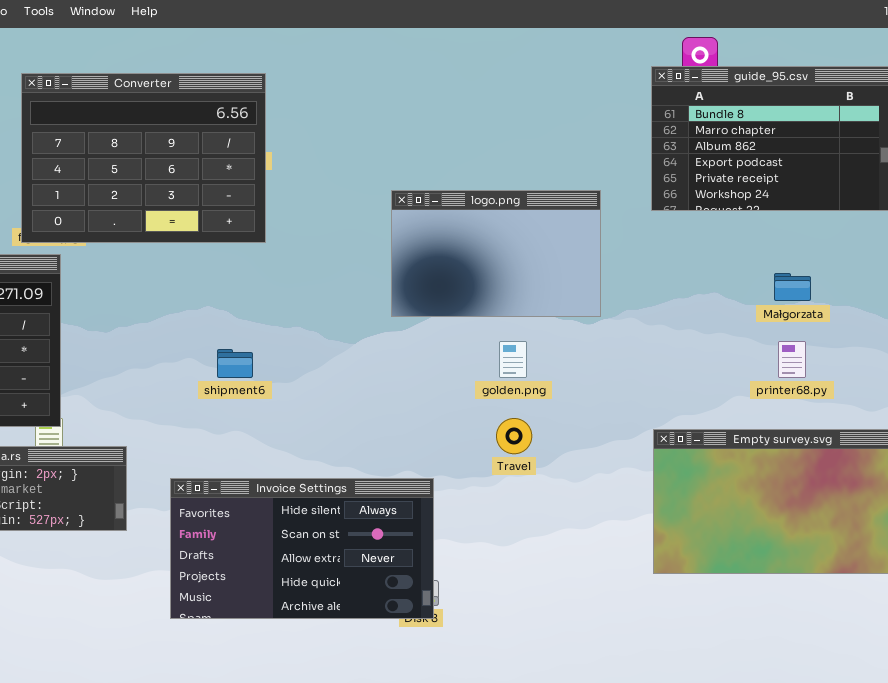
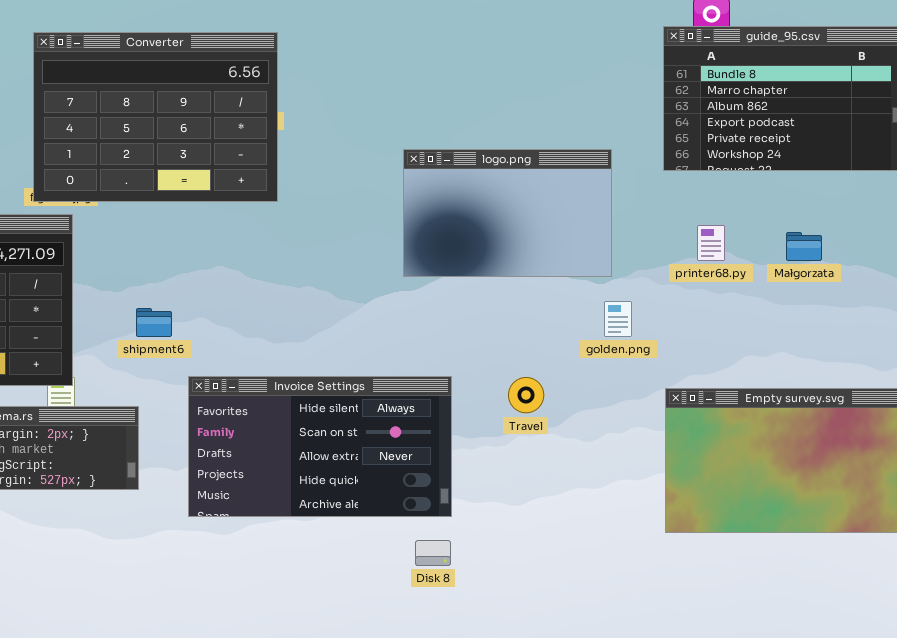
golden.png: [499,341,527,378] -> [604,301,632,337], moved
printer68.py: [778,341,806,378] -> [697,225,725,261], moved
shipment6: [217,349,253,378] -> [136,308,172,337], moved
Invoice Settings: [170,478,434,619] -> [188,376,452,517], moved

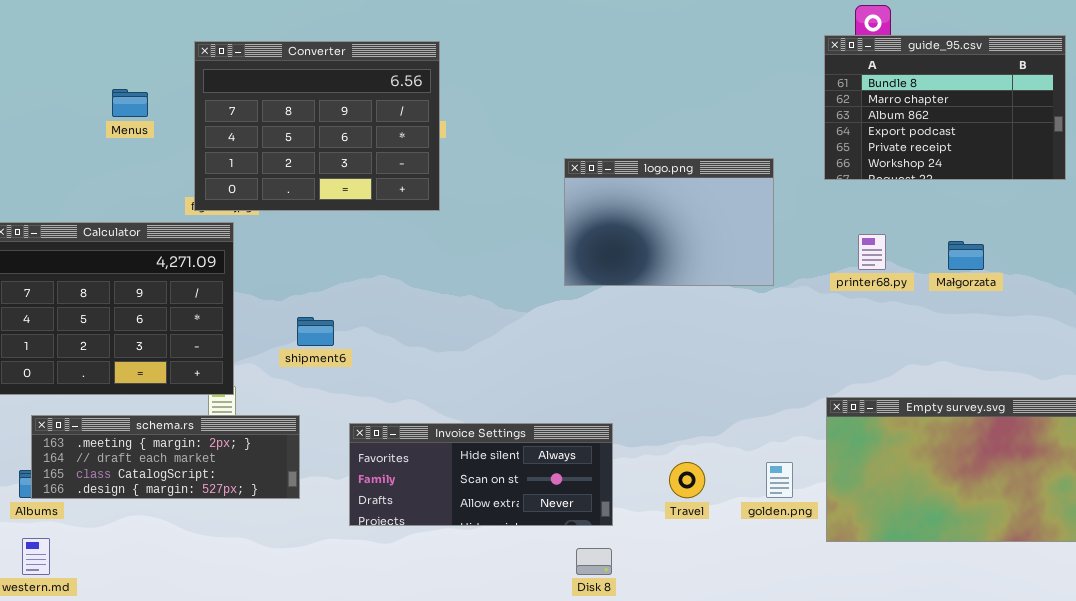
golden.png: [604,301,632,337] -> [766,462,793,498], moved
Invoice Settings: [188,376,452,517] -> [349,423,613,526], resized
Travel: [508,377,544,413] -> [669,462,705,498], moved

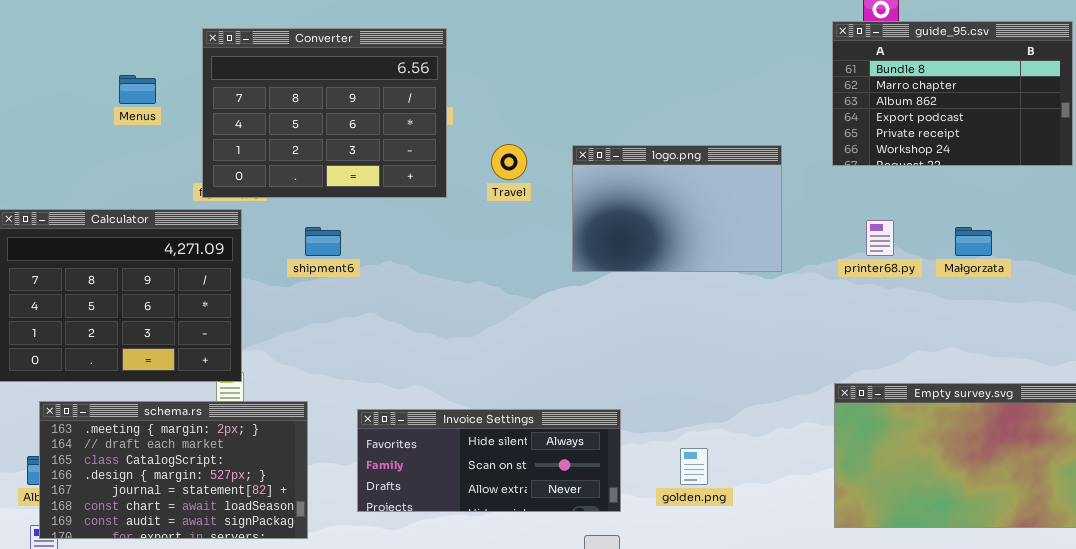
shipment6: [297,317,334,346] -> [305,227,341,256], moved
schema.rs: [31,415,300,499] -> [39,401,308,539], resized
Travel: [669,462,705,498] -> [491,144,527,180], moved
golden.png: [766,462,793,498] -> [680,448,708,485], moved

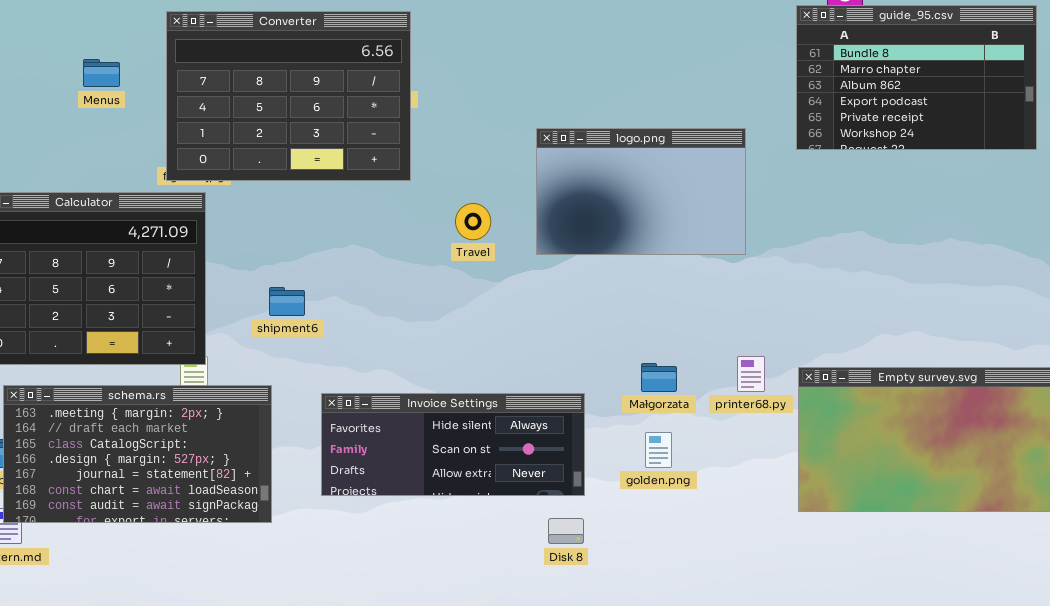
Travel: [491,144,527,180] -> [455,203,491,240], moved
printer68.py: [866,220,894,256] -> [737,356,765,392], moved
shipment6: [305,227,341,256] -> [269,287,305,316], moved
Małgorzata: [955,227,992,256] -> [641,363,677,392], moved

